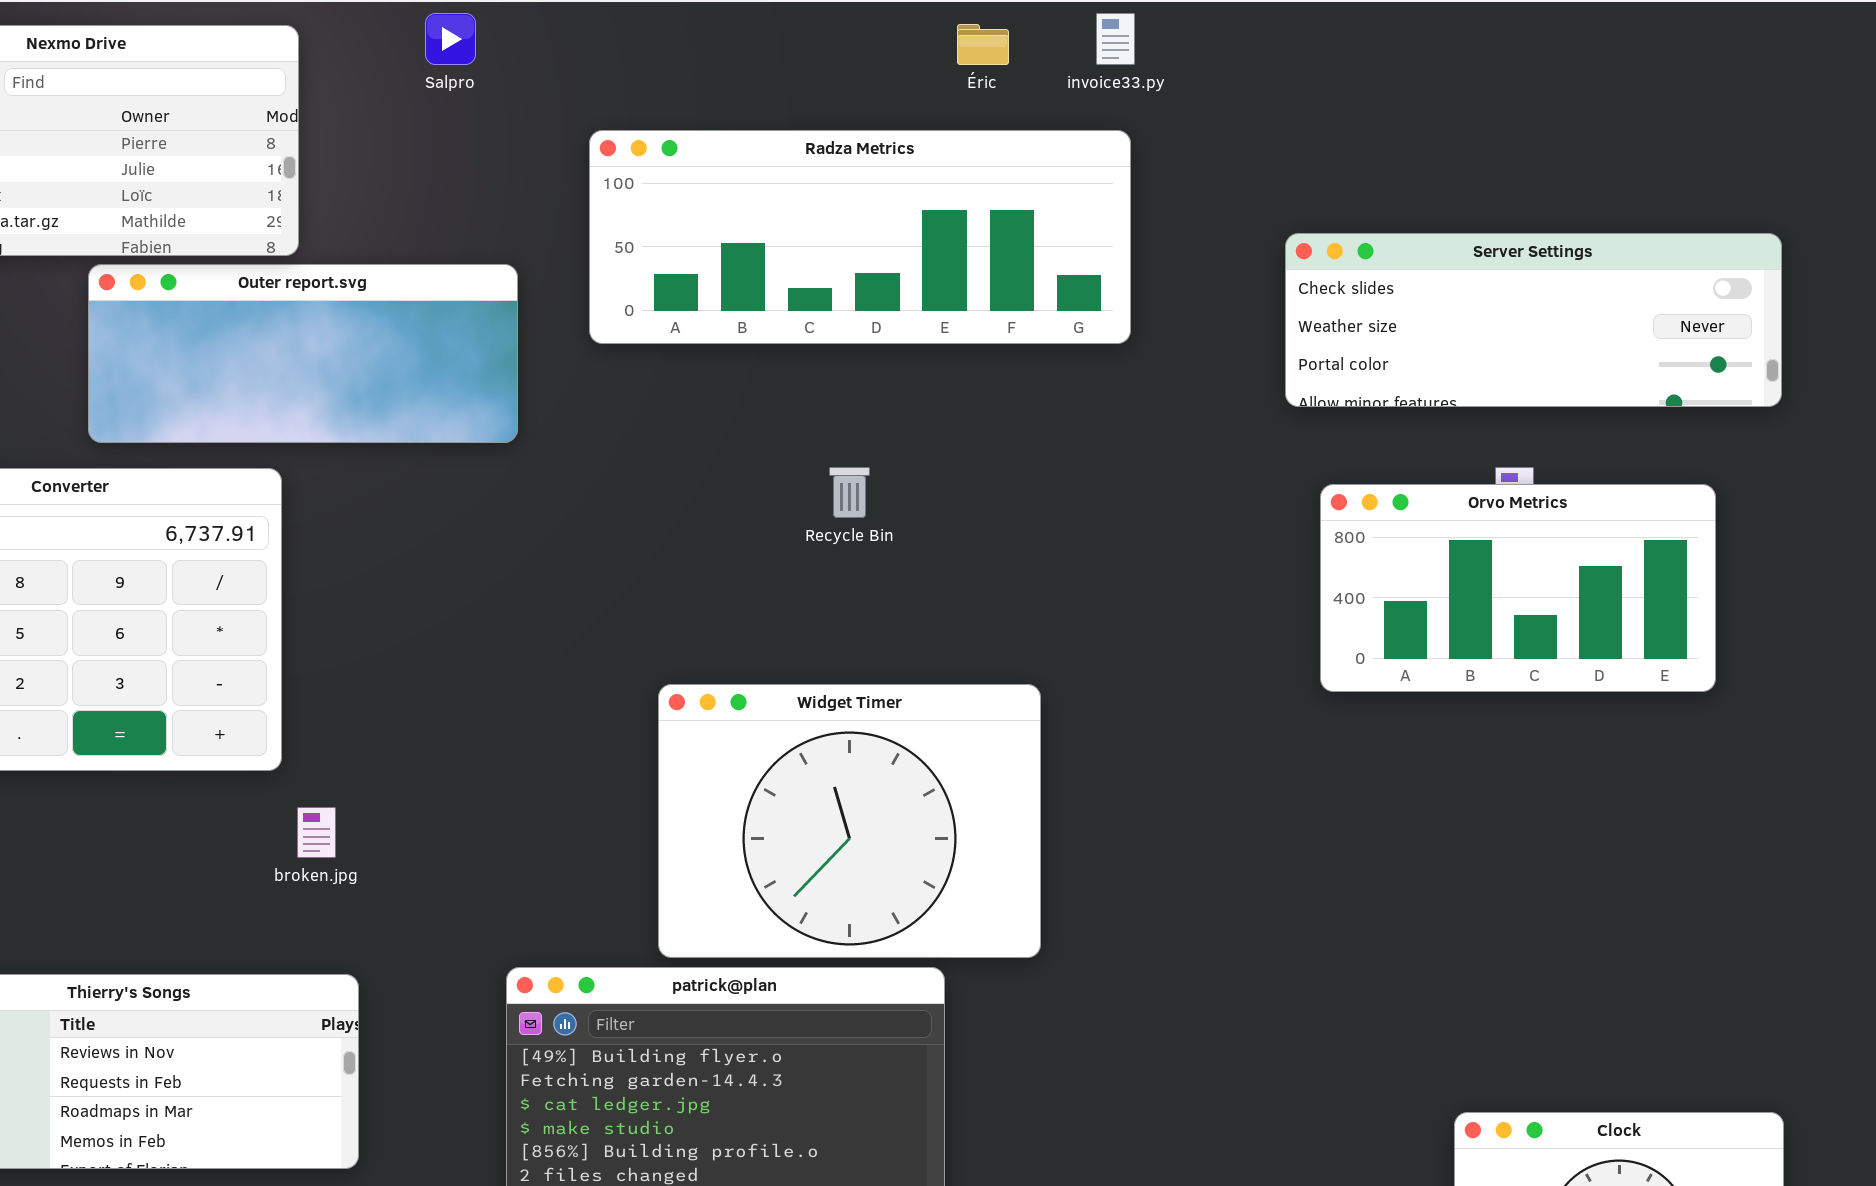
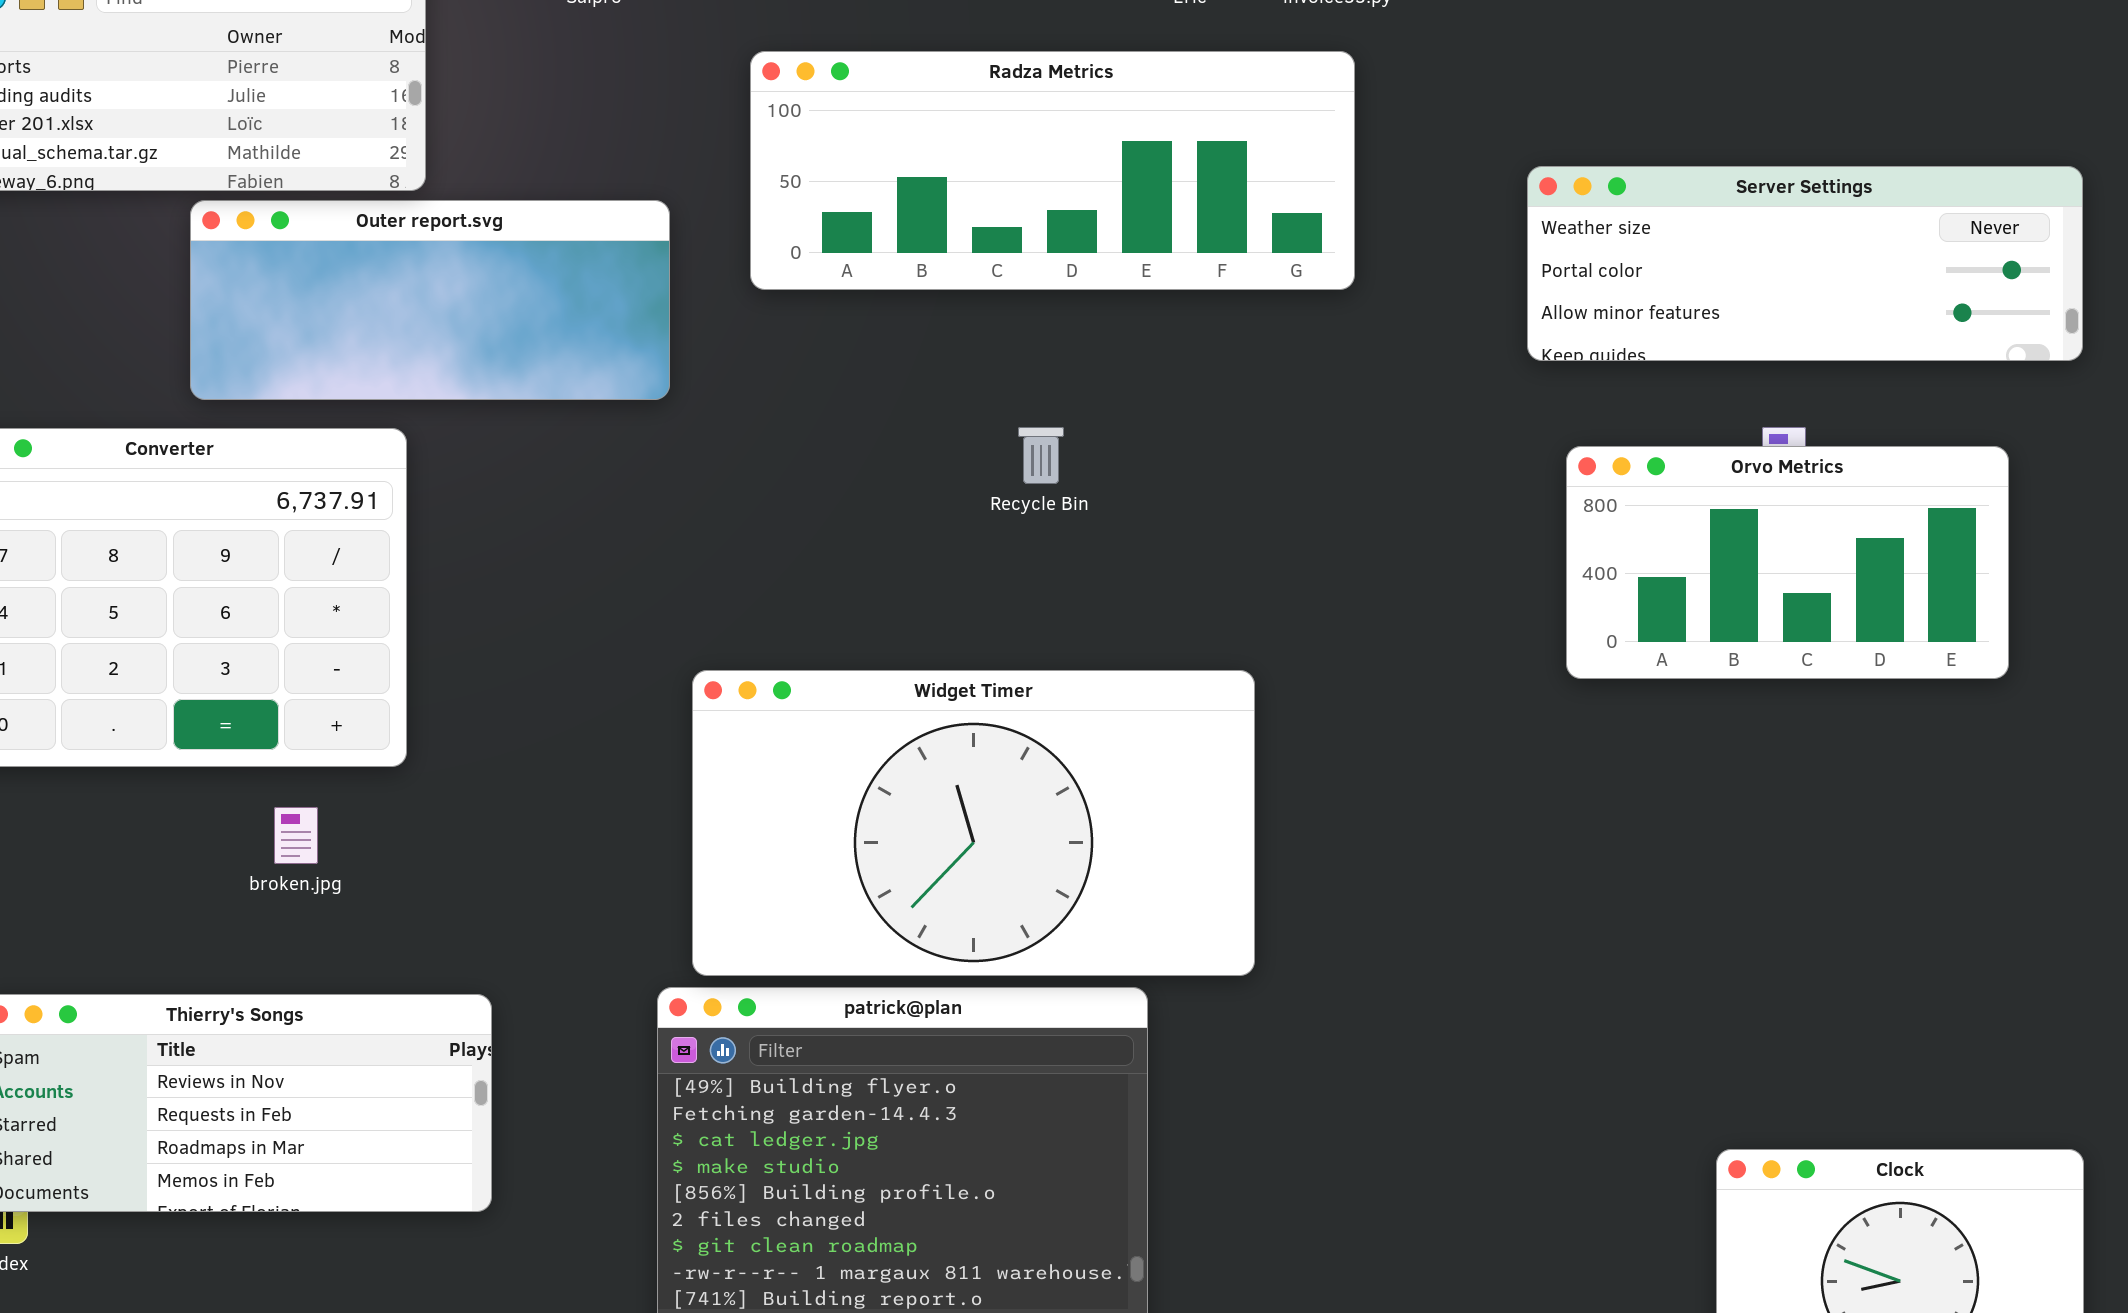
Server Settings: [1285,233,1782,407] -> [1527,166,2083,361], scrolled down 1 row
Widget Timer: [658,684,1041,958] -> [692,670,1255,976], resized
broken.jpg: [297,807,336,858] -> [274,807,318,864], moved

